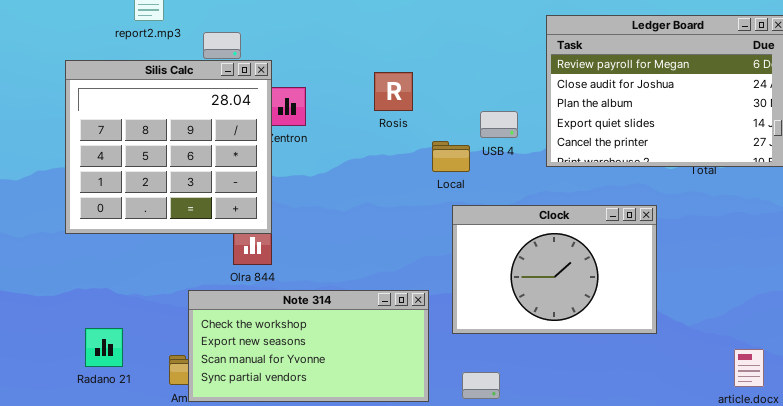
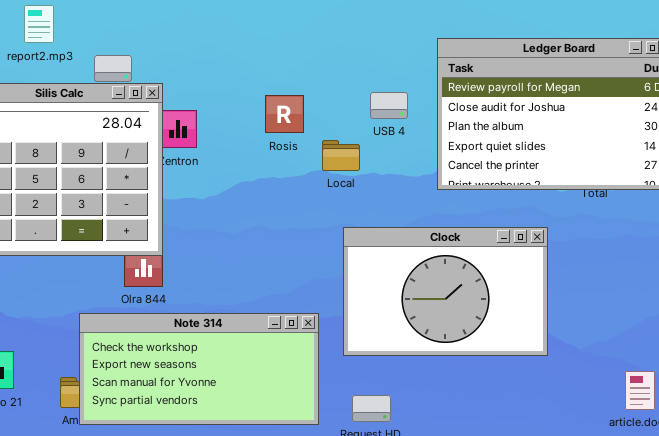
USB 4: [480,111,518,138] -> [370,92,408,119], moved
Local: [432,141,470,172] -> [322,140,360,171], moved

